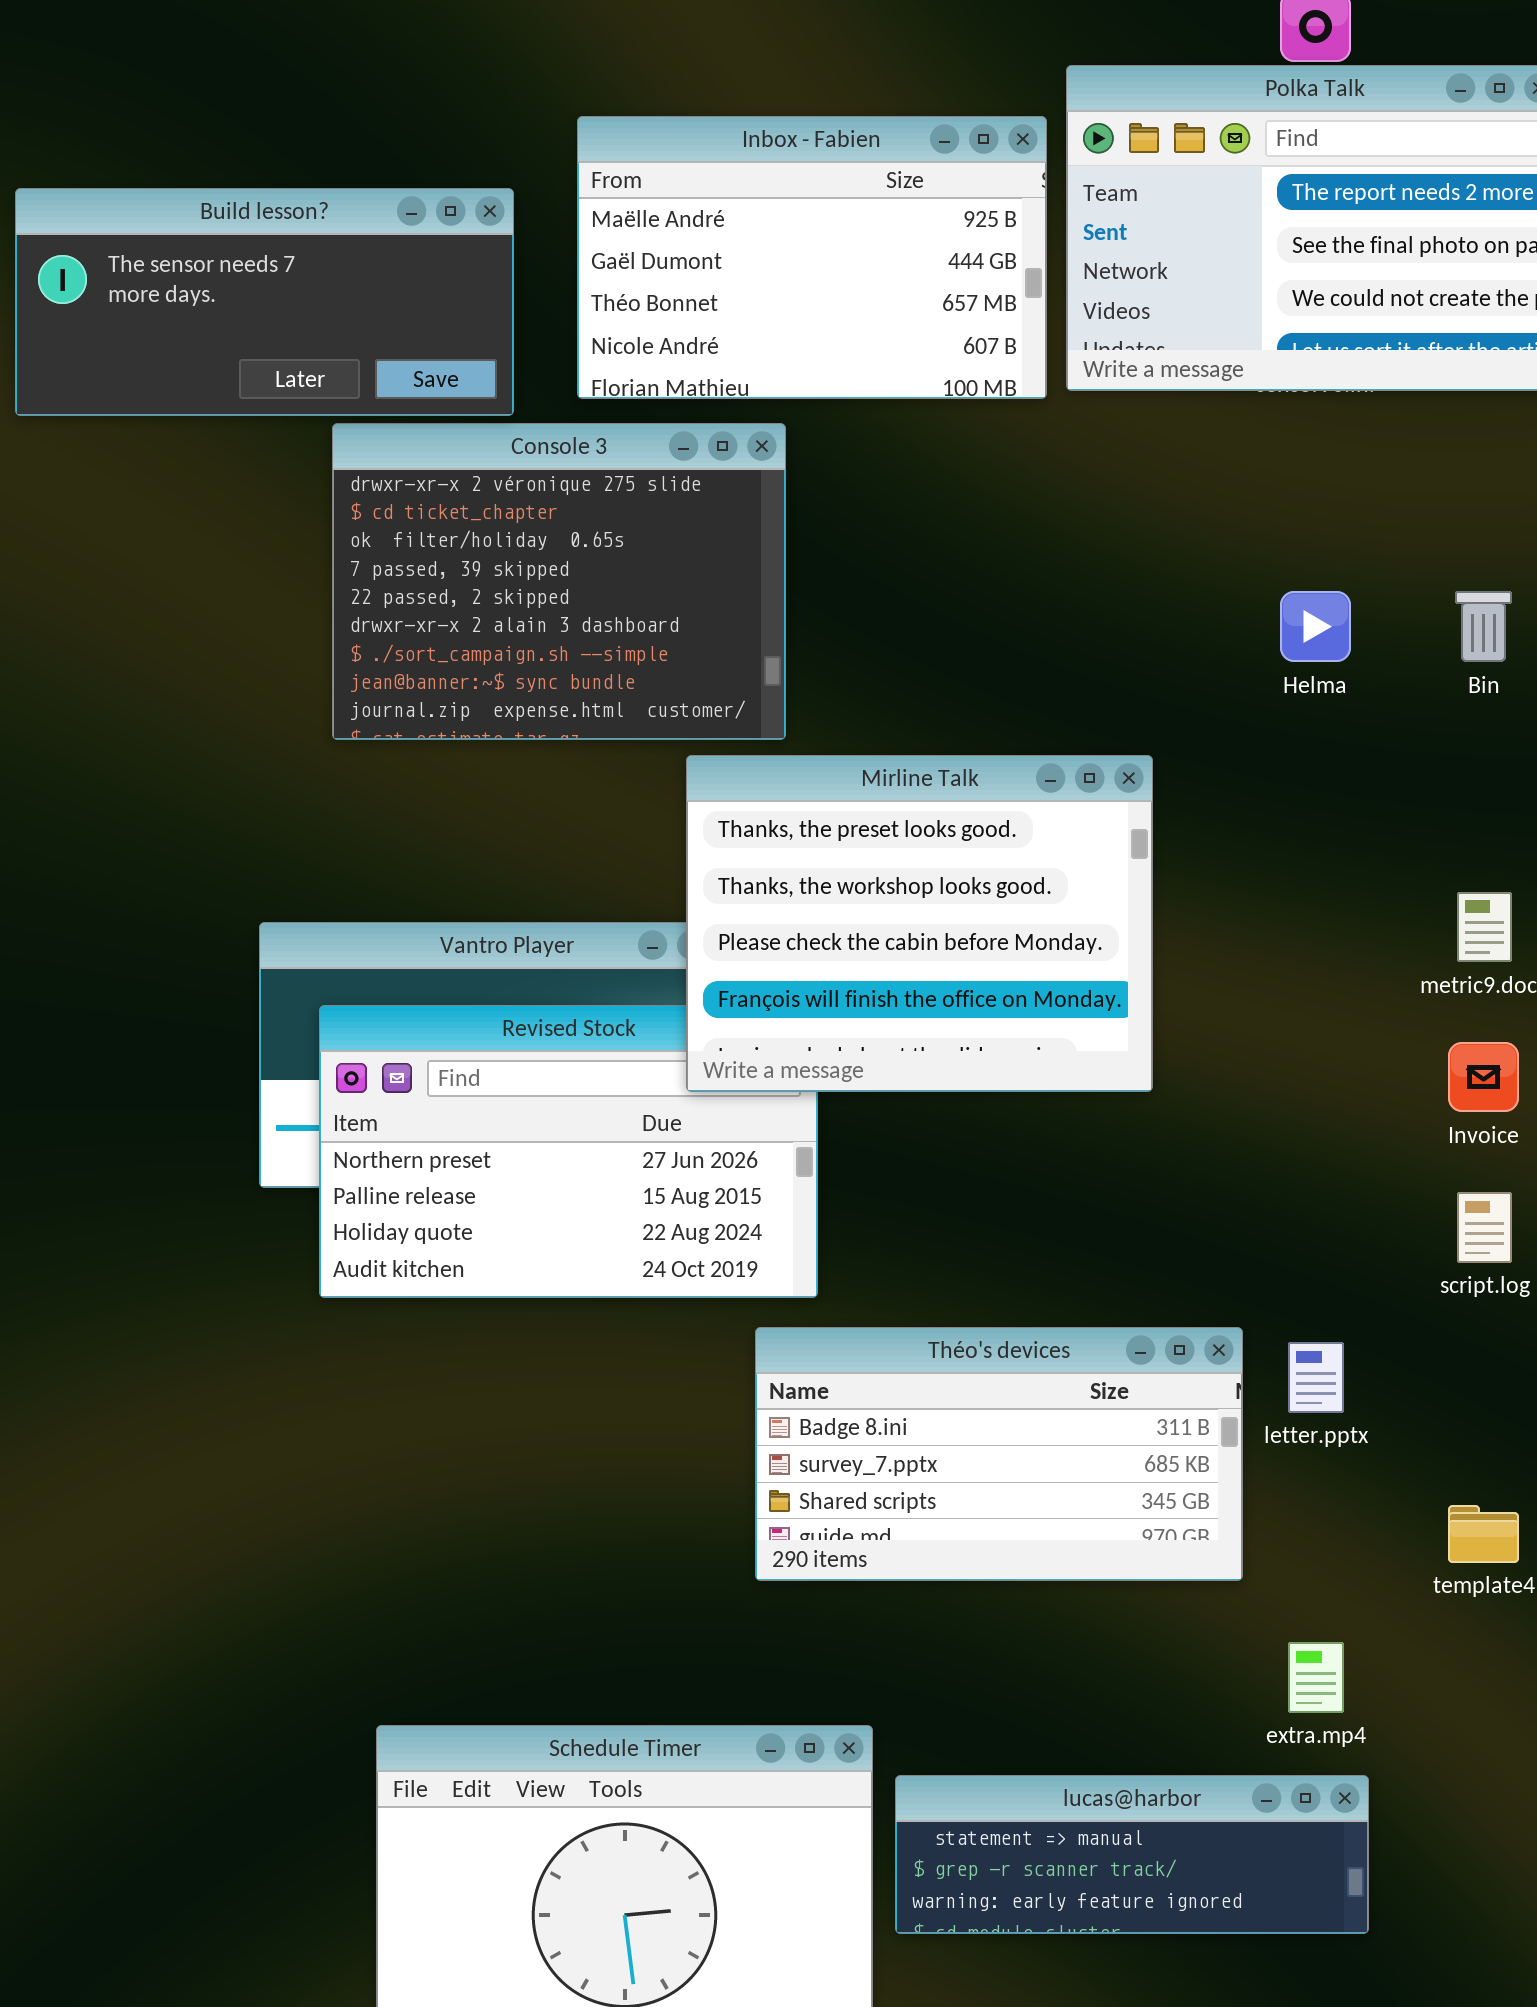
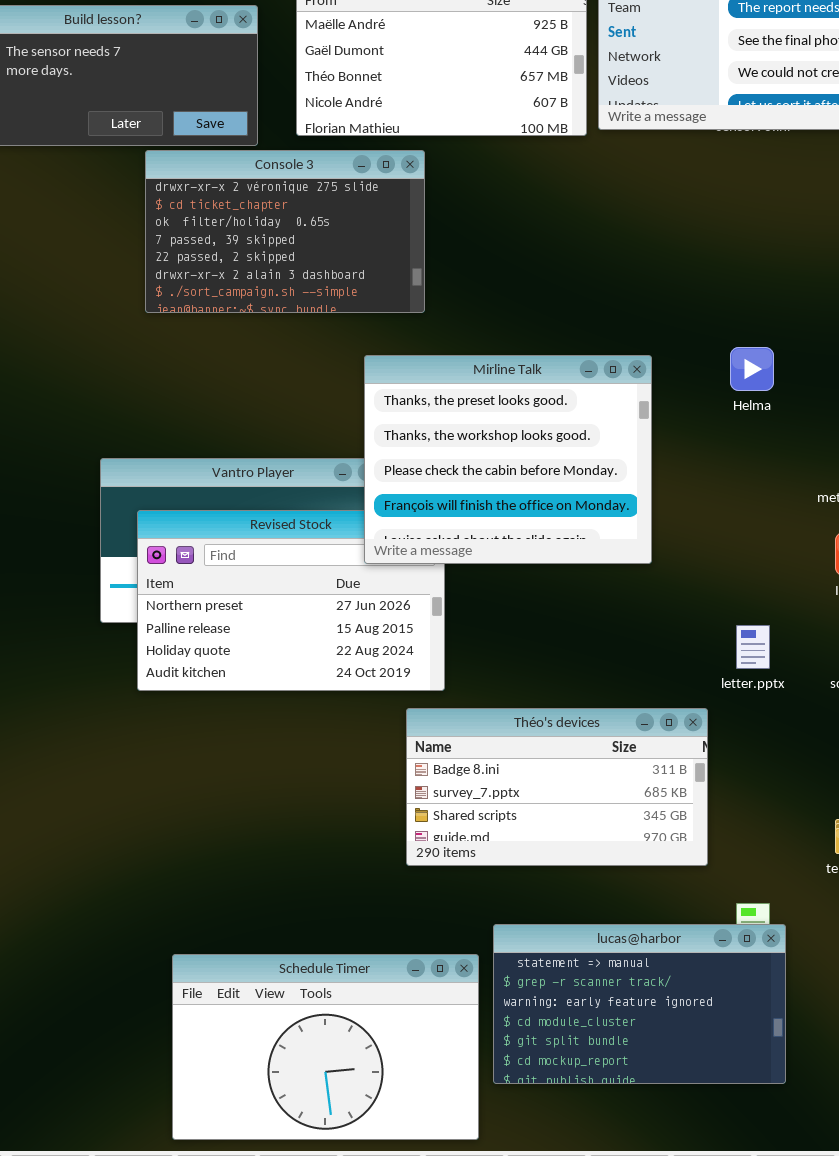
Console 3: [332,423,786,740] -> [145,150,425,313], resized
Helma: [1280,591,1351,662] -> [730,347,774,391], moved
letter.pptx: [1288,1342,1344,1413] -> [736,625,770,669], moved
lucas@harbor: [895,1775,1369,1934] -> [493,924,786,1084], resized

